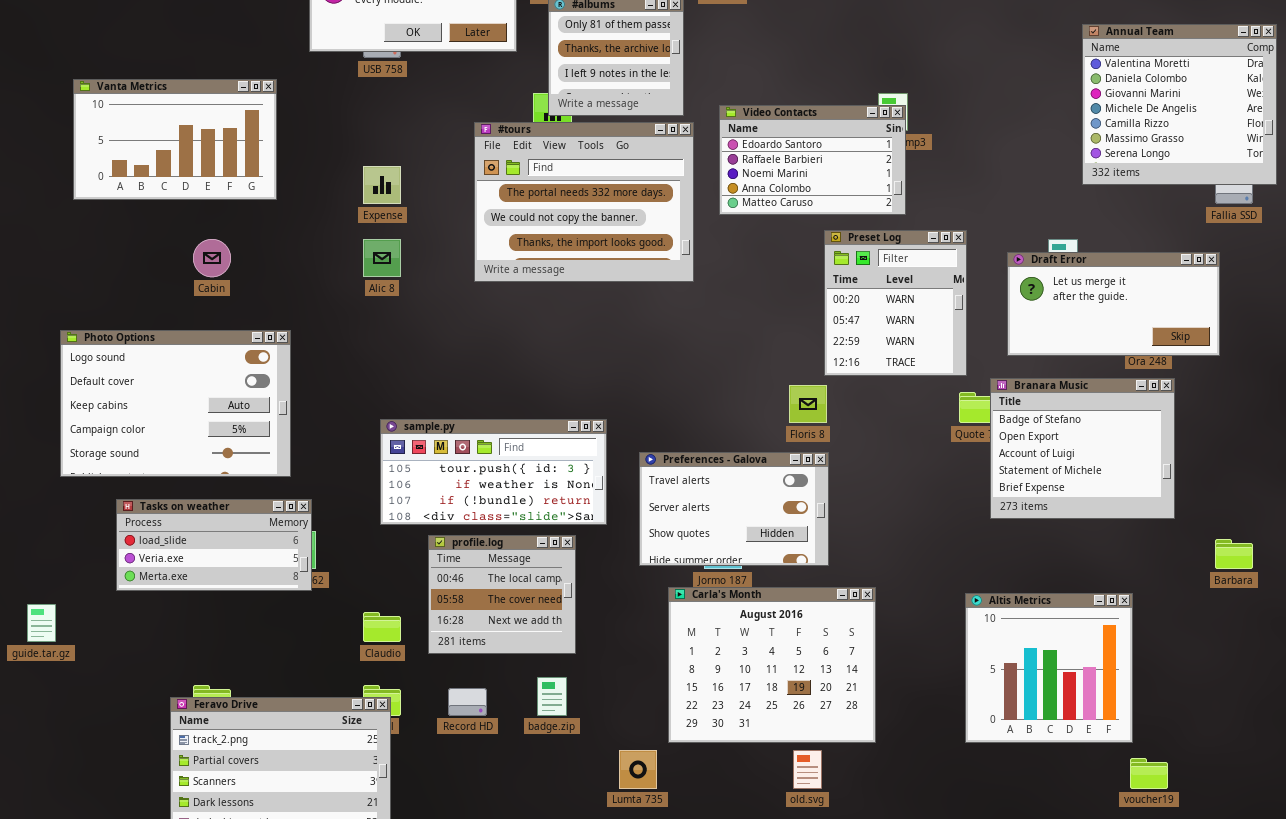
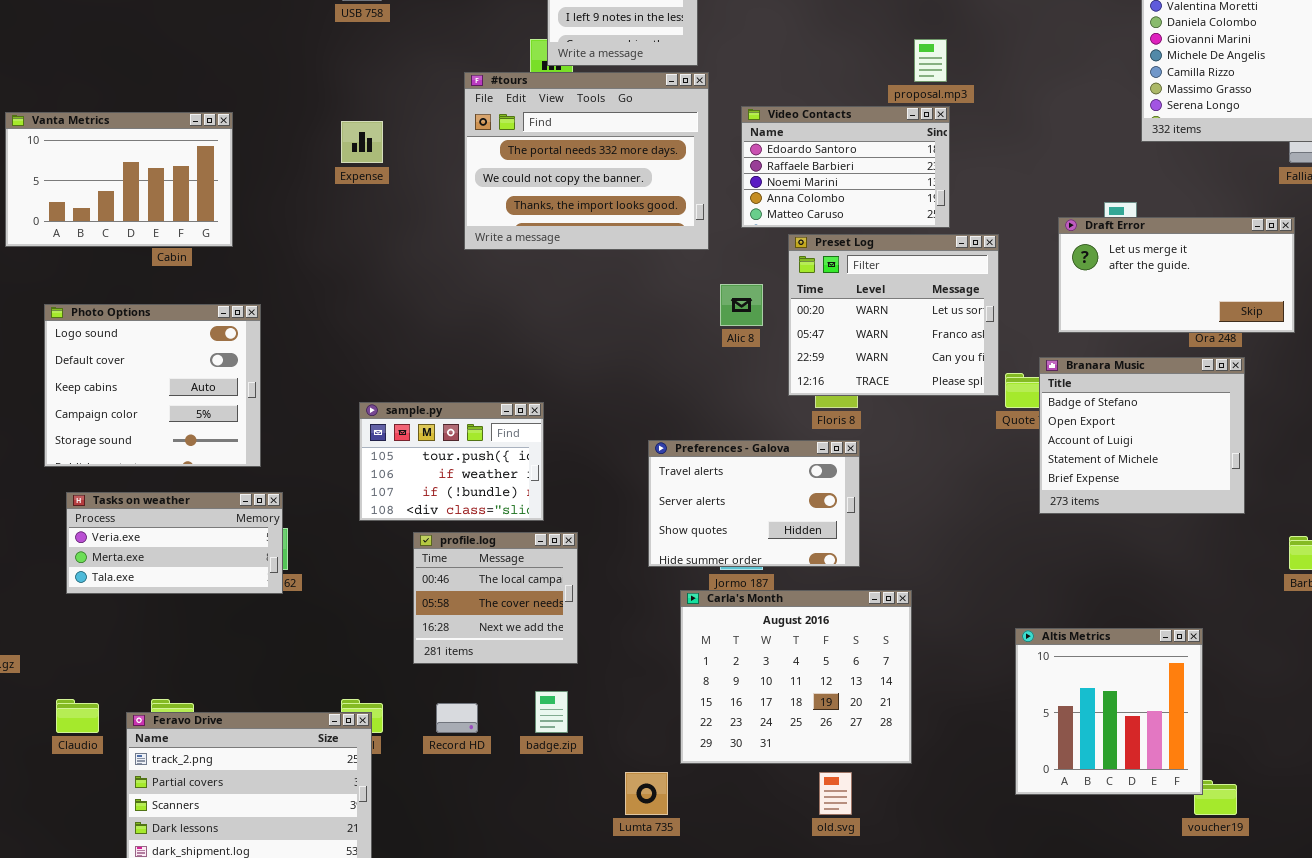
Vanta Metrics: [73,79,277,200] -> [5,112,233,247], moved
Video Contacts: [719,105,906,215] -> [741,106,950,228], moved
Preset Log: [824,230,967,376] -> [788,234,999,396], moved, resized
Alic 8: [363,239,401,277] -> [720,284,763,326], moved
Photo Options: [60,330,291,477] -> [44,304,261,467], resized
sample.py: [380,419,607,525] -> [359,402,544,521], resized
Tasks on weather: [116,499,312,591] -> [66,492,283,594], scrolled down 1 row
Altis Metrics: [965,593,1133,743] -> [1015,628,1203,795], moved
Claudio: [363,612,401,642] -> [56,699,99,733], moved

